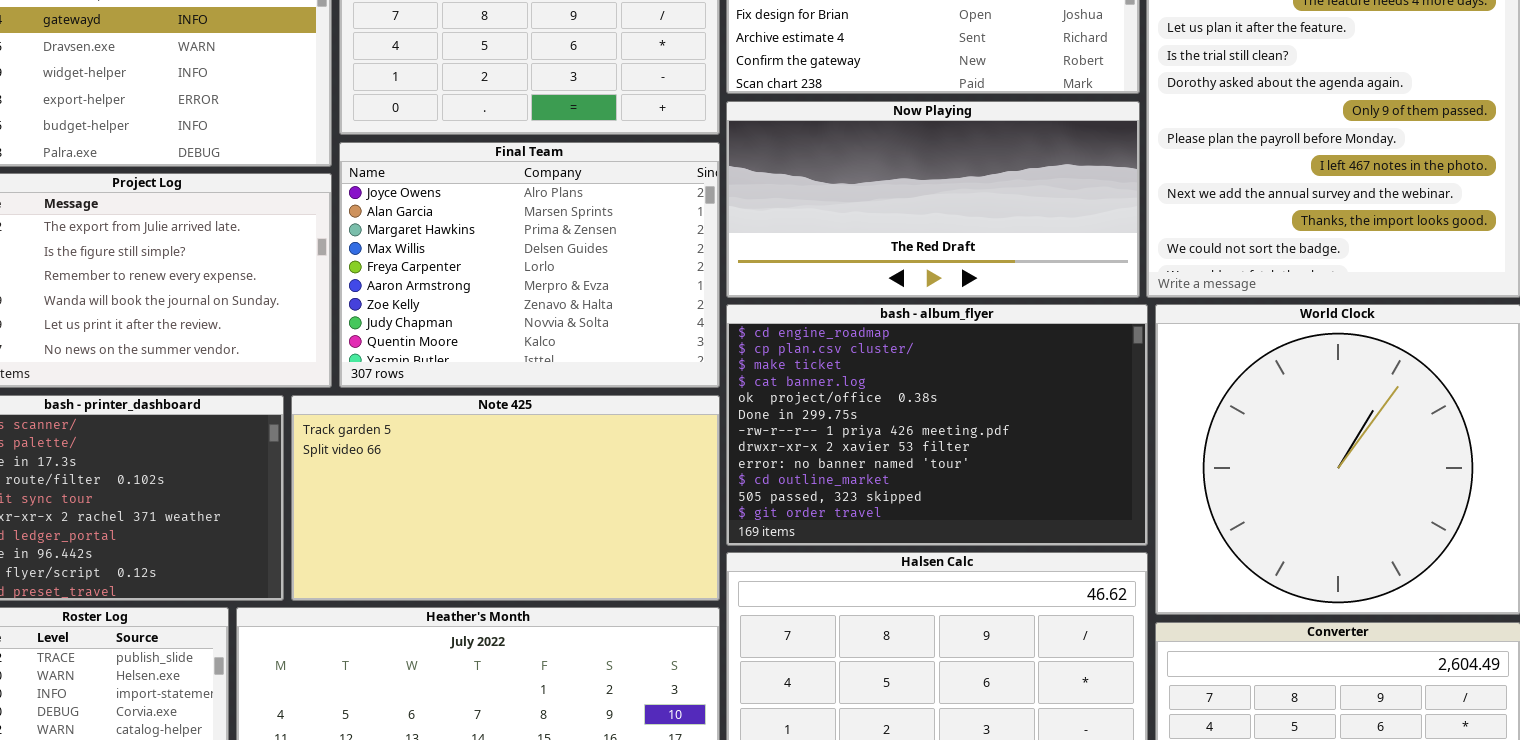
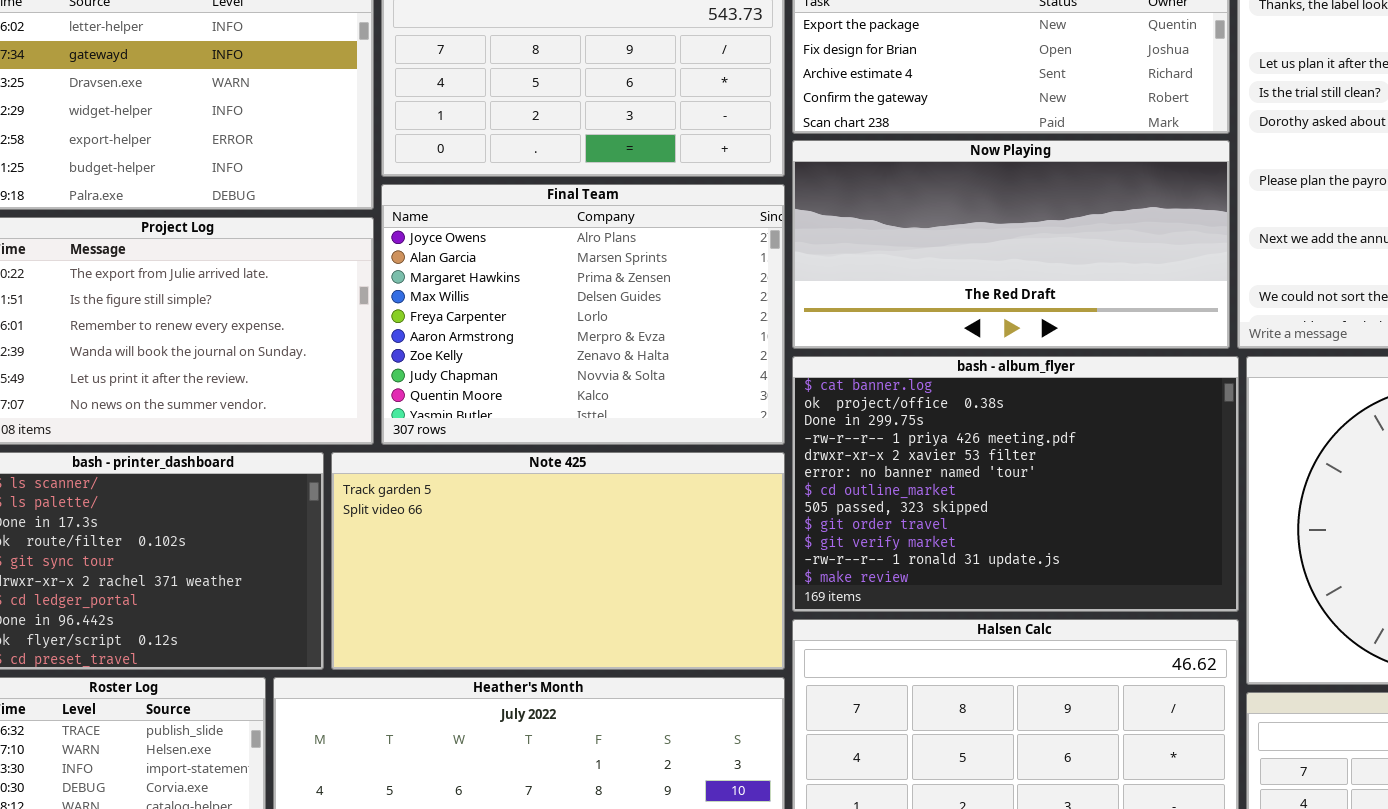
bash - album_flyer: [726,304,1148,546] -> [792,356,1239,612], scrolled down 3 rows

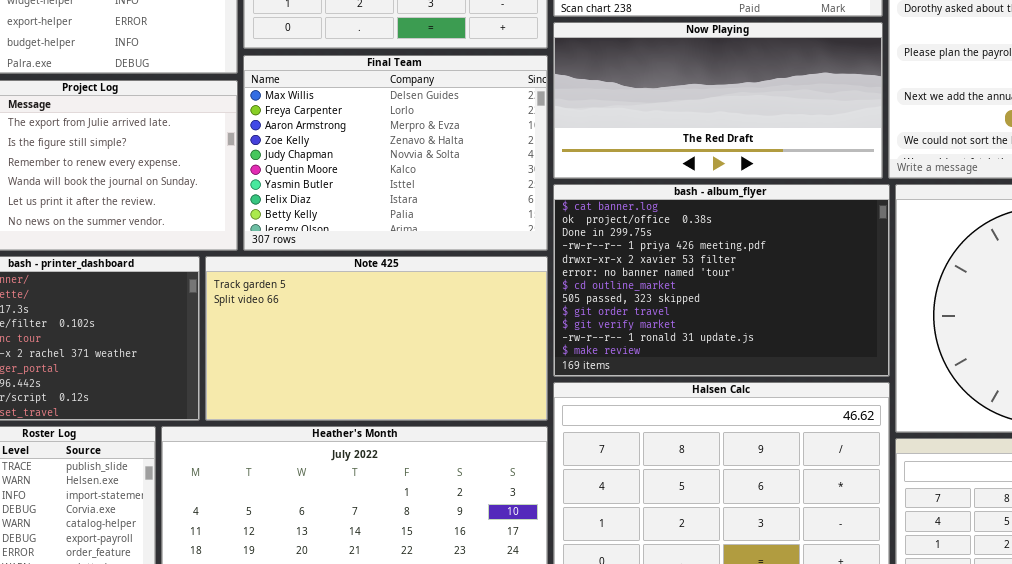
Final Team: [381,184,785,445] -> [243,55,548,251], scrolled down 3 rows

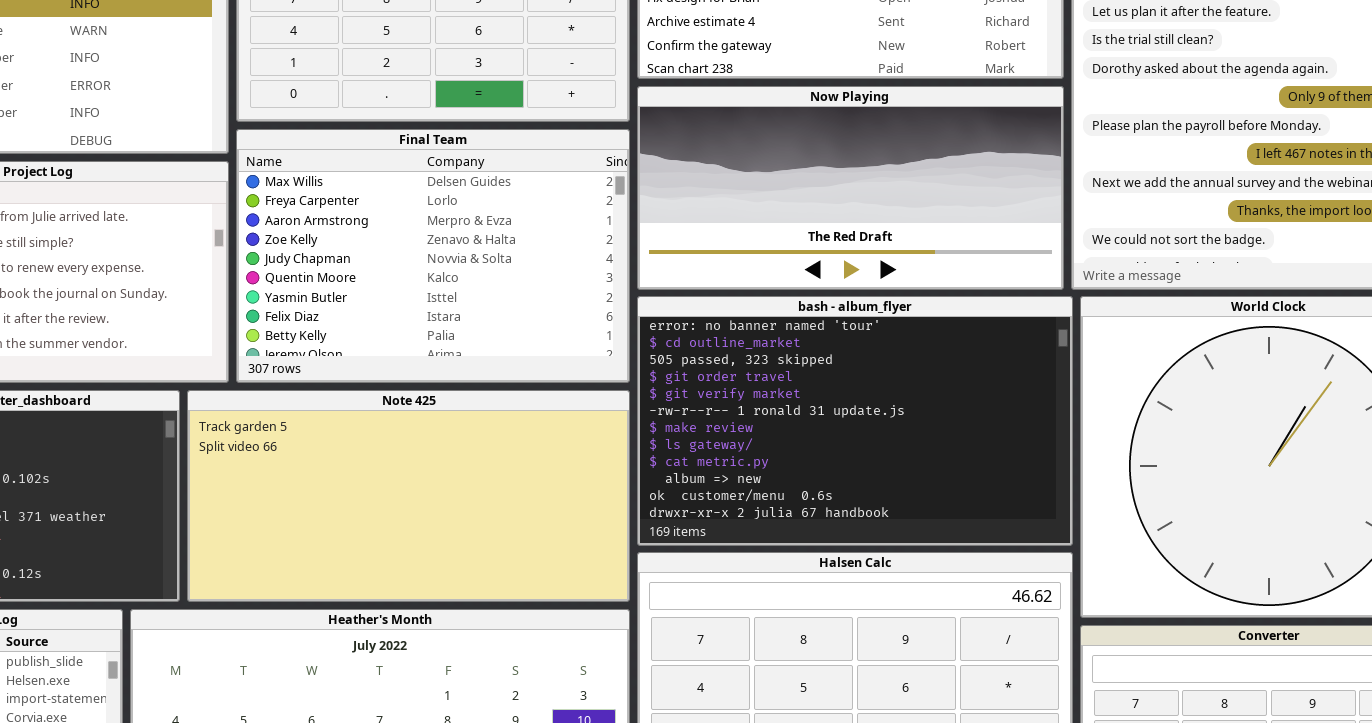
bash - album_flyer: [553,184,890,377] -> [637,296,1073,546], scrolled down 5 rows

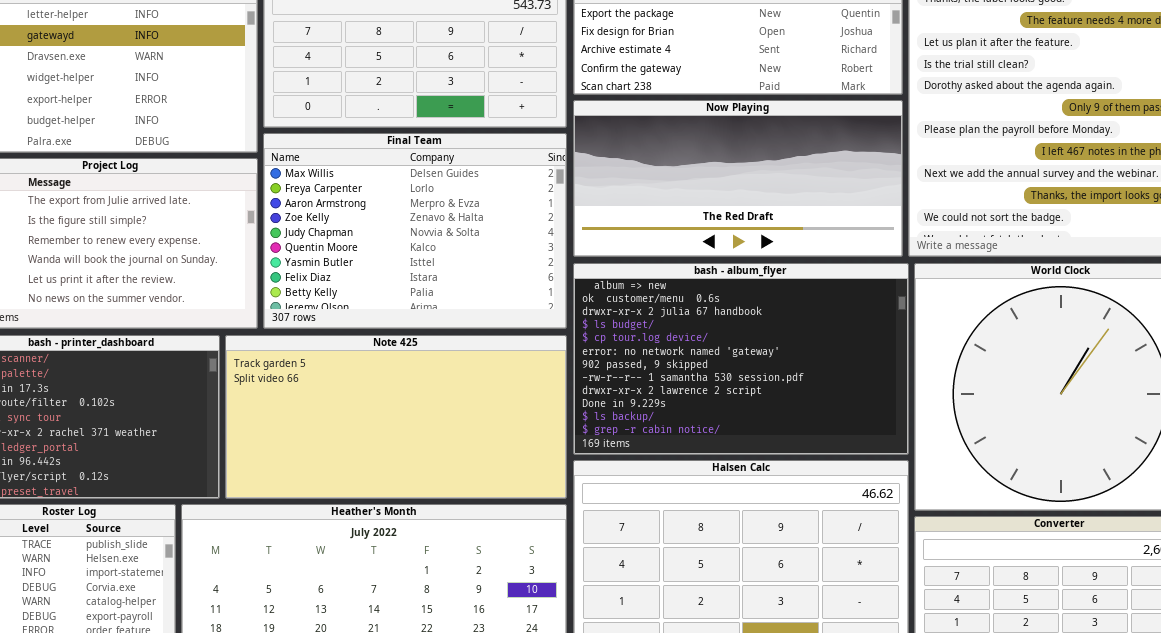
bash - album_flyer: [637,296,1073,546] -> [573,263,909,455], scrolled down 9 rows

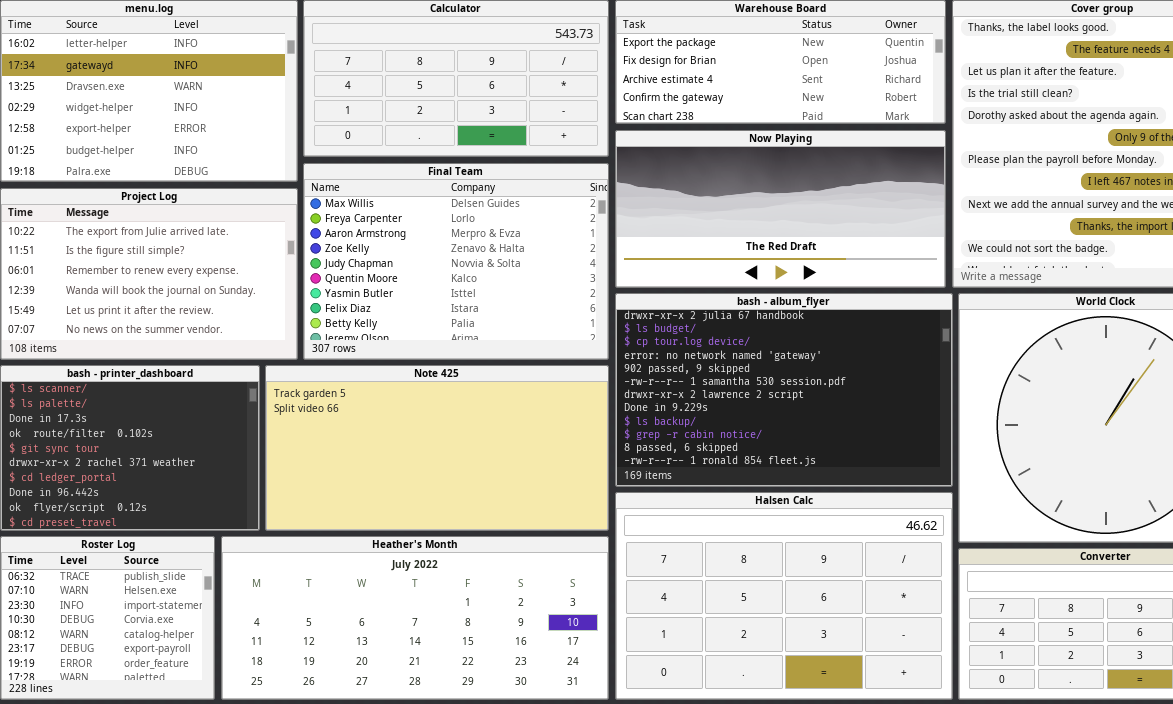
bash - album_flyer: [573,263,909,455] -> [615,293,953,487], scrolled down 2 rows

